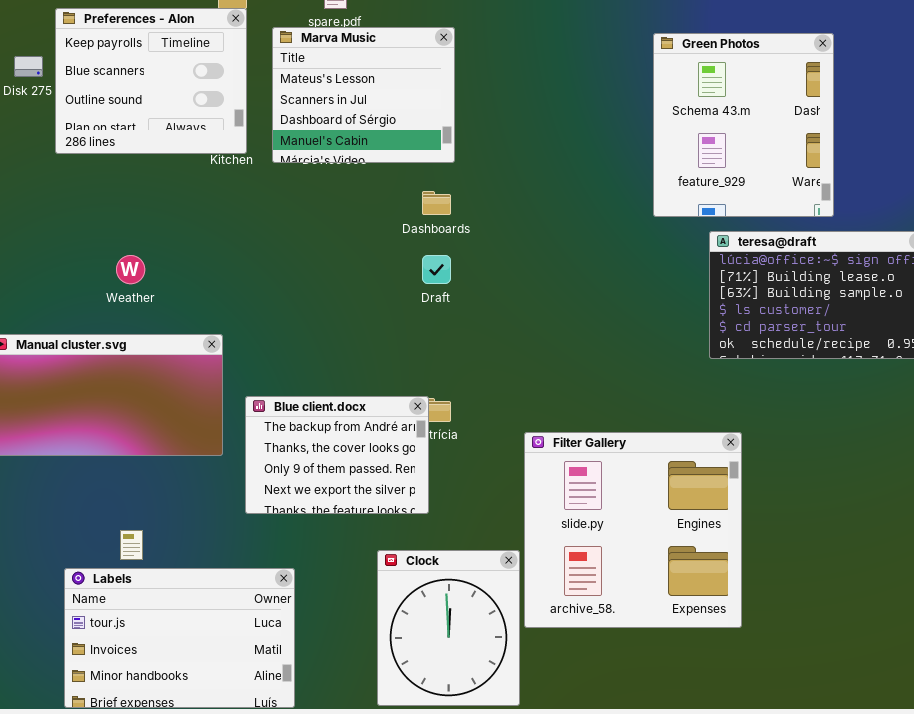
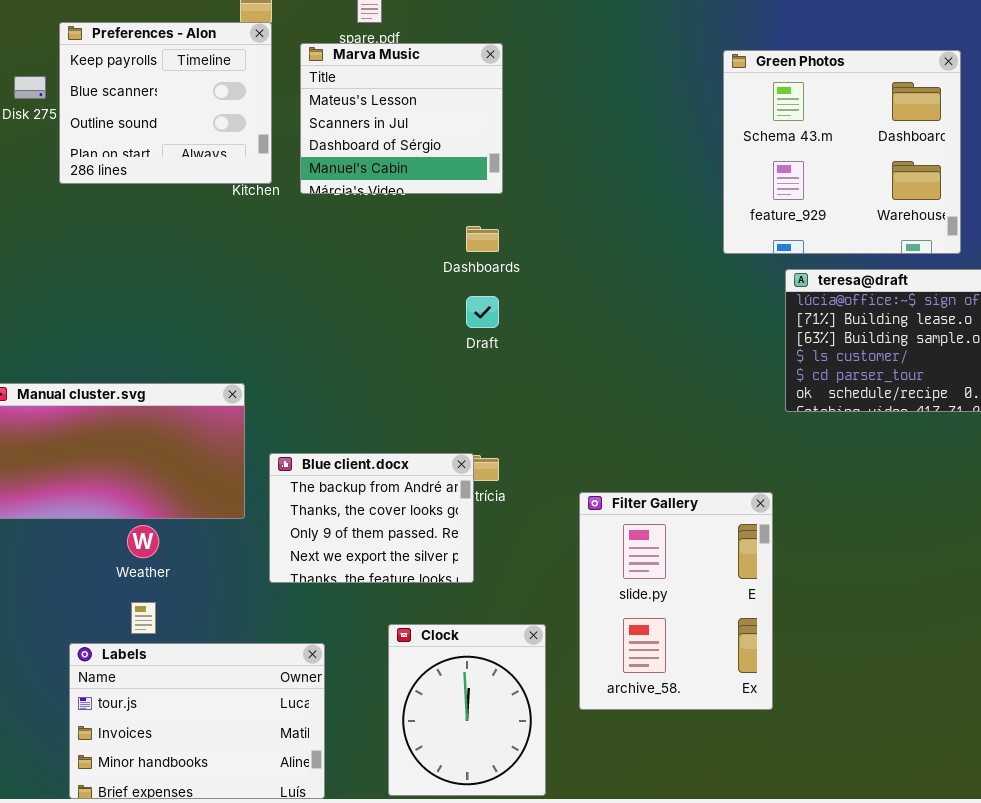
Green Photos: [653,33,834,217] -> [723,50,961,254], resized
Weather: [116,255,145,284] -> [127,525,159,558], moved
Filter Gallery: [524,432,742,628] -> [579,492,773,710], resized
Clock: [377,550,520,706] -> [388,624,546,796], moved

